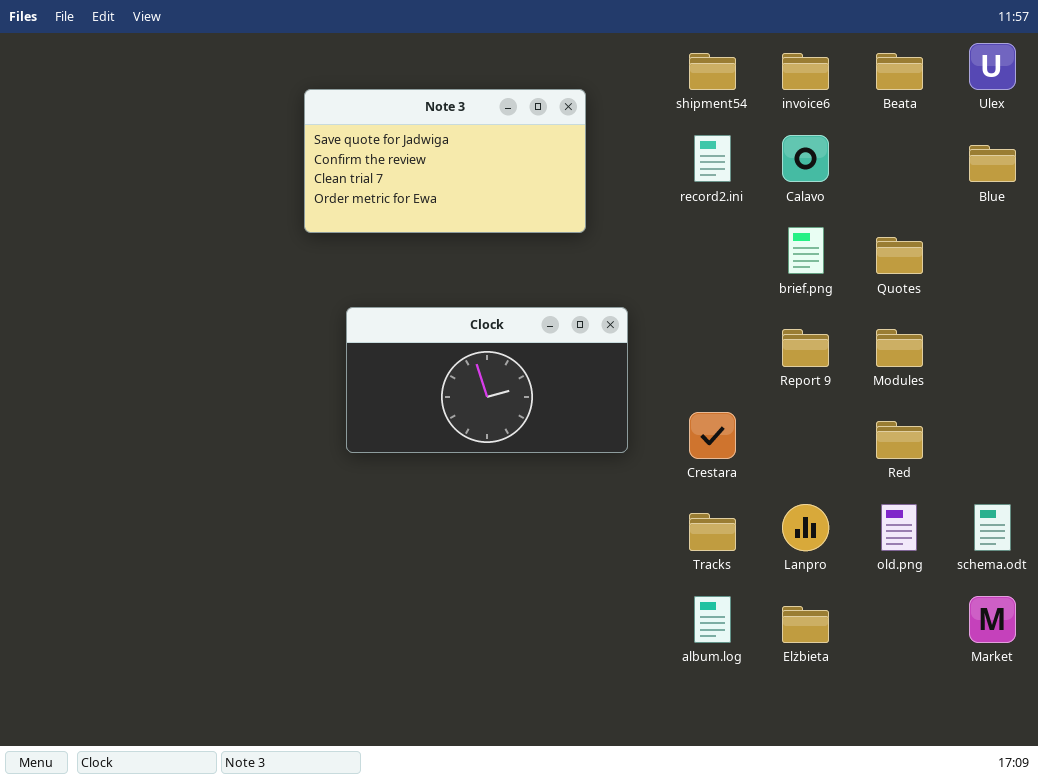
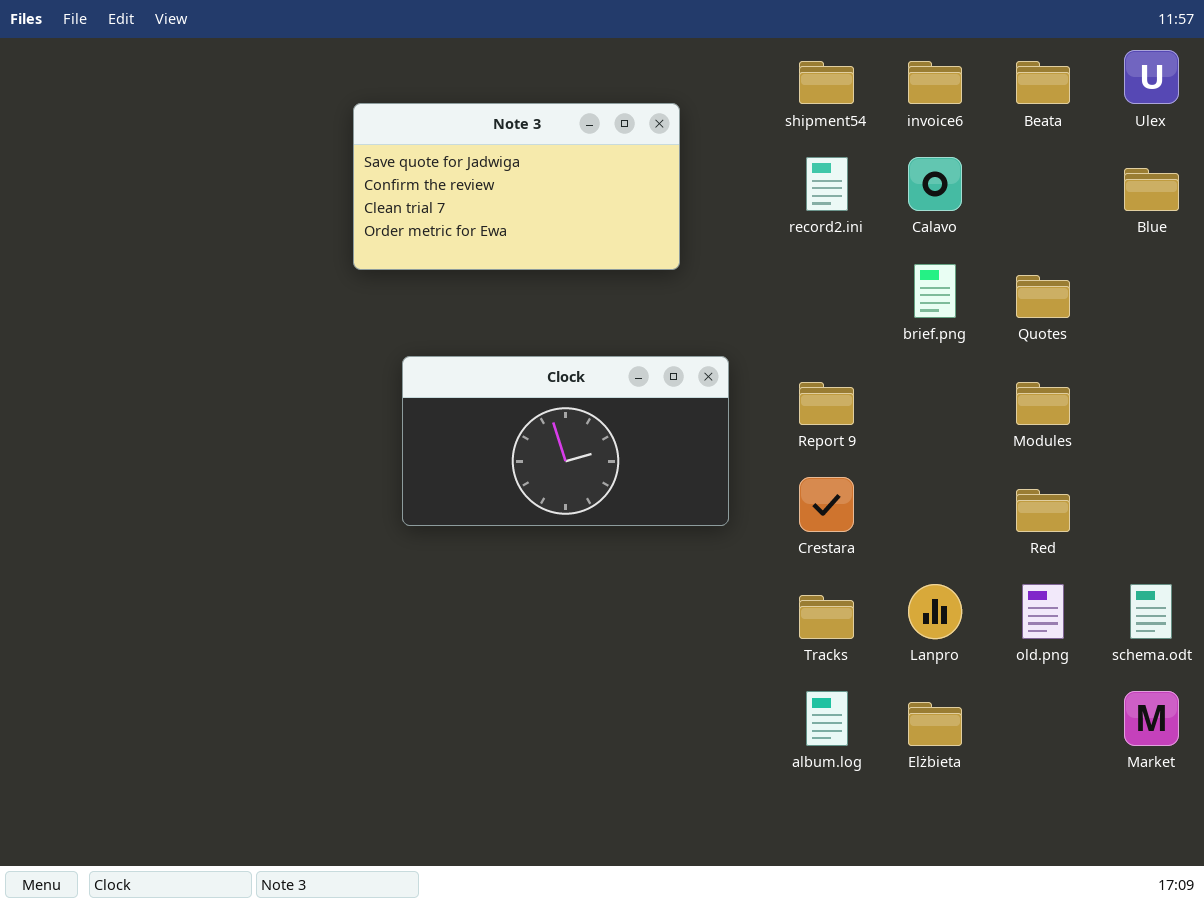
Report 9: [782,329,829,367] -> [799,382,854,425], moved

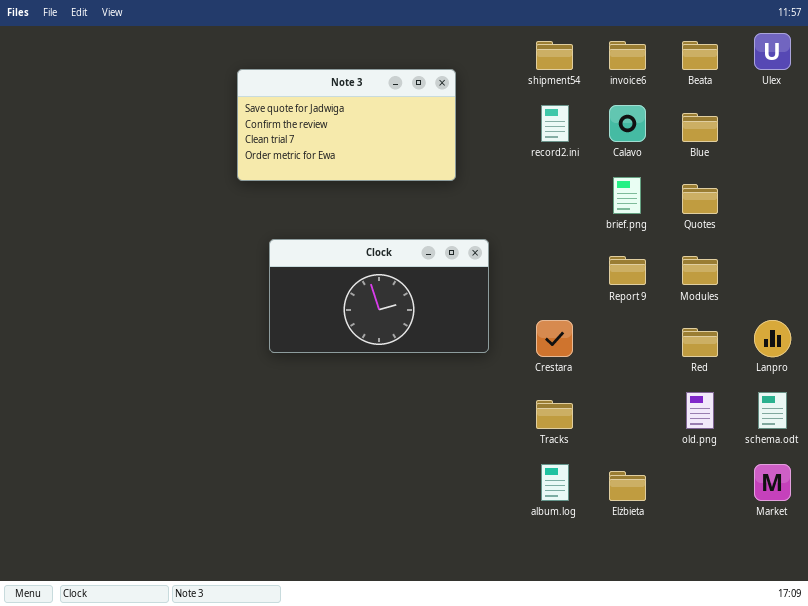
Blue: [1124,168,1179,211] -> [682,113,718,142], moved
Report 9: [799,382,854,425] -> [609,256,646,285], moved
Lanpro: [908,584,962,639] -> [754,320,791,357], moved

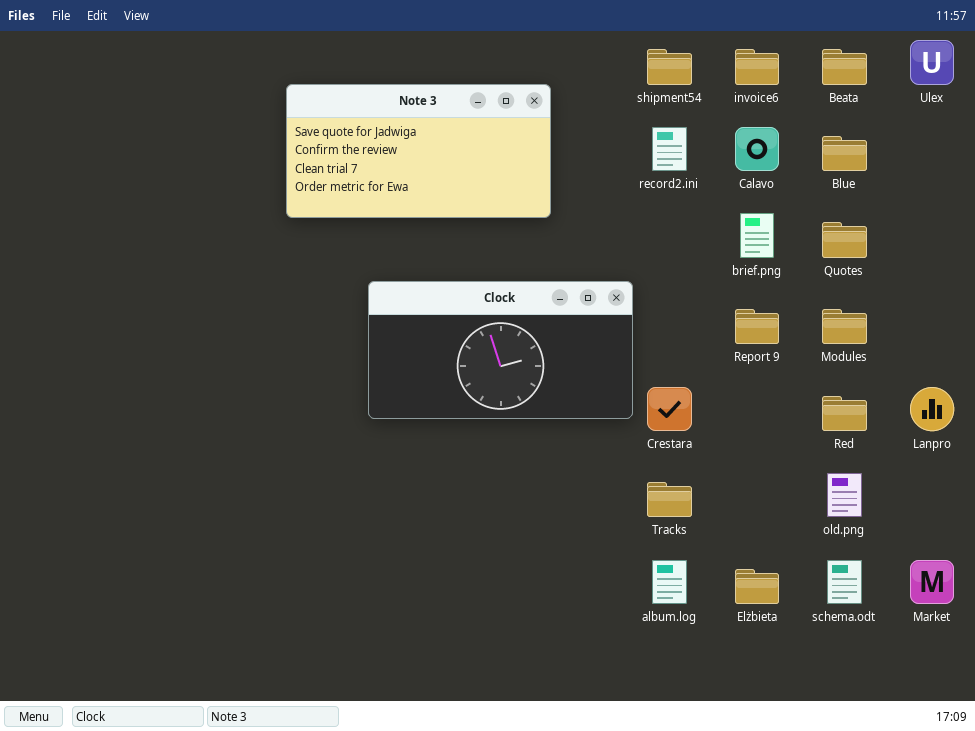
Clock: [269,239,489,353] -> [368,281,633,419], moved
schema.odt: [758,392,787,429] -> [827,560,862,604], moved

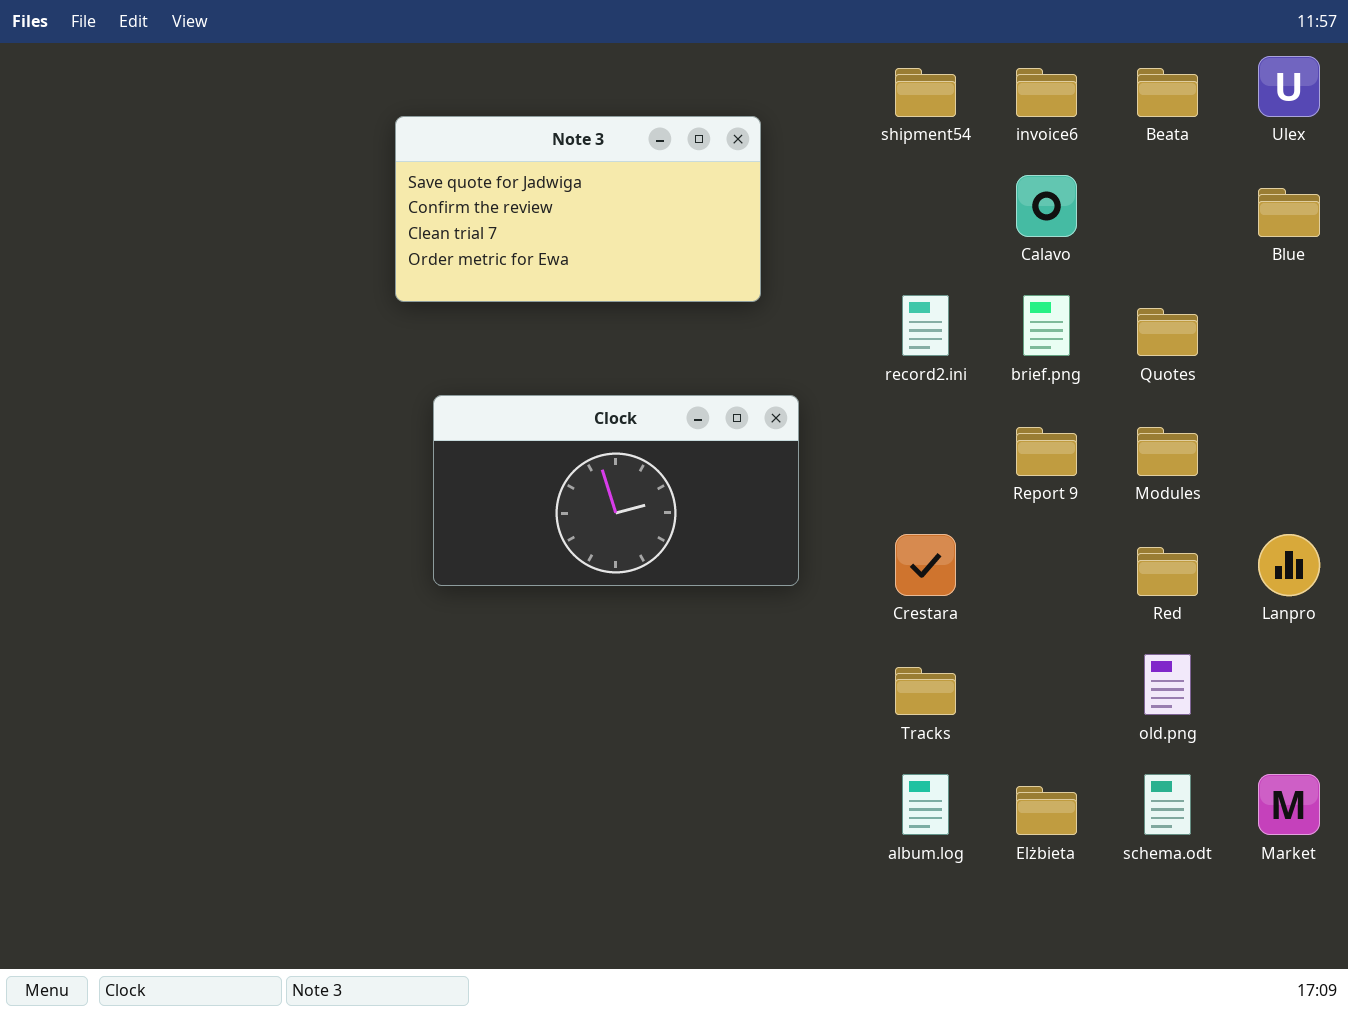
record2.ini: [652,127,687,171] -> [902,295,949,356], moved
Blue: [822,136,867,171] -> [1258,188,1320,237], moved
Clock: [368,281,633,419] -> [433,395,799,586], moved

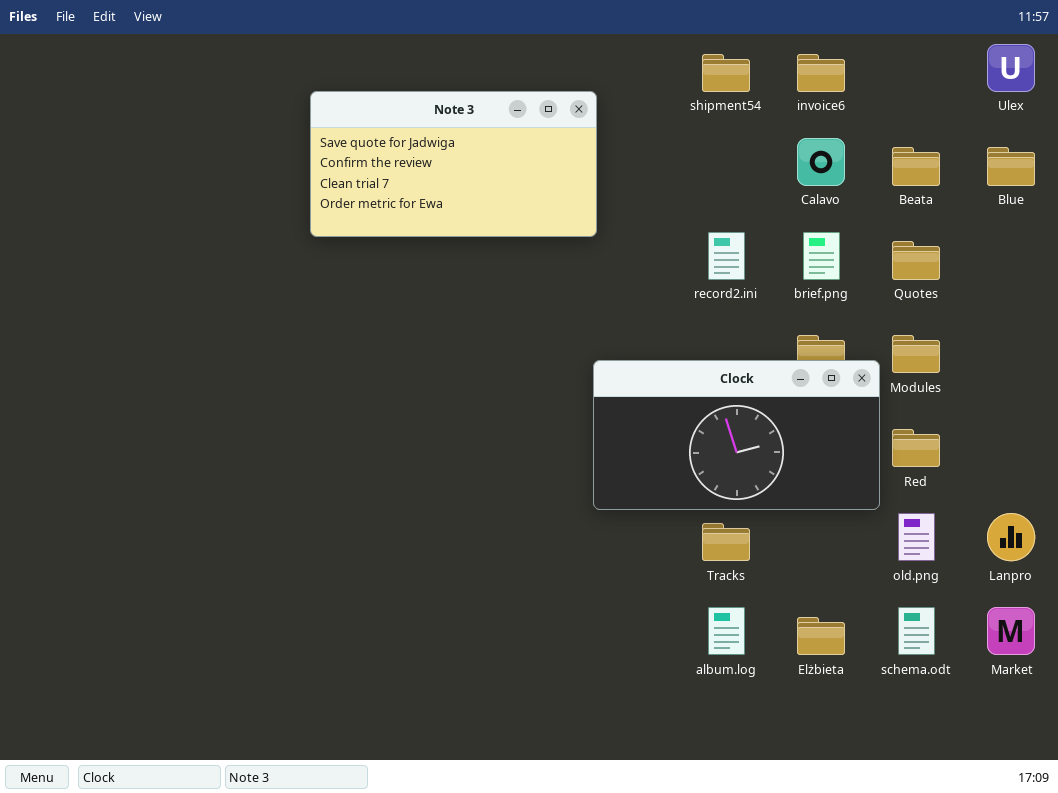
Beata: [1137,68,1198,117] -> [892,147,940,186], moved
Clock: [433,395,799,586] -> [593,360,880,510], moved
Lanpro: [1258,534,1320,596] -> [987,513,1035,561], moved

